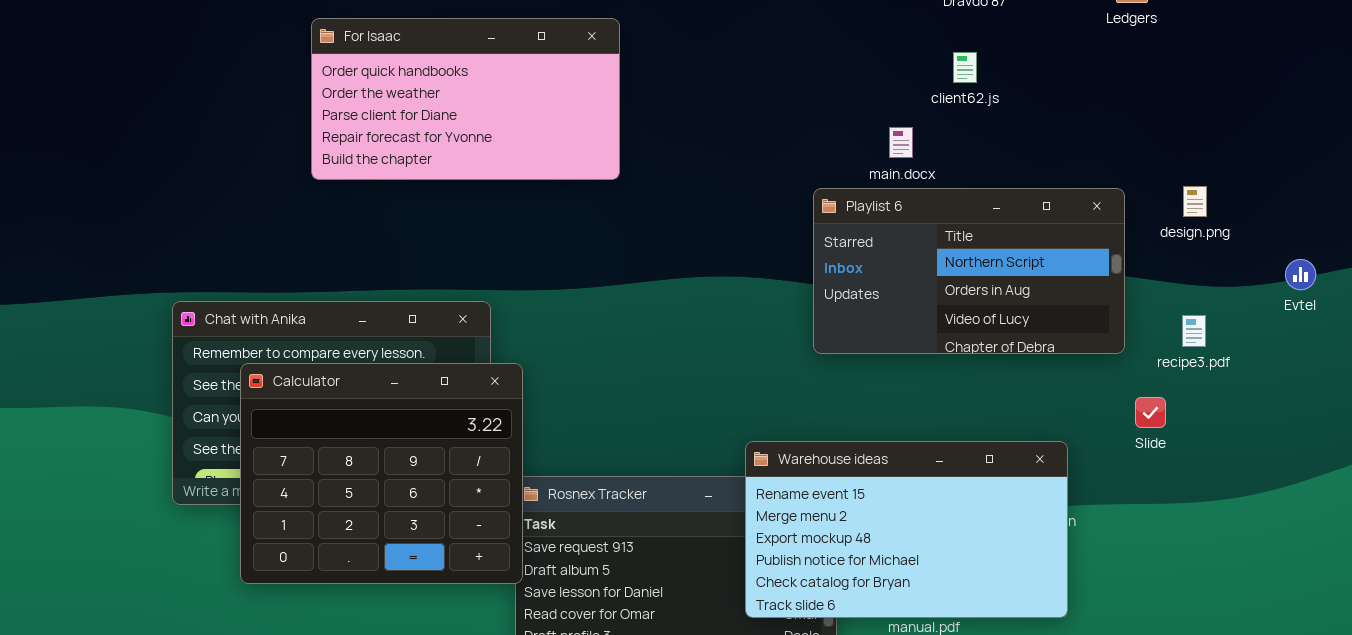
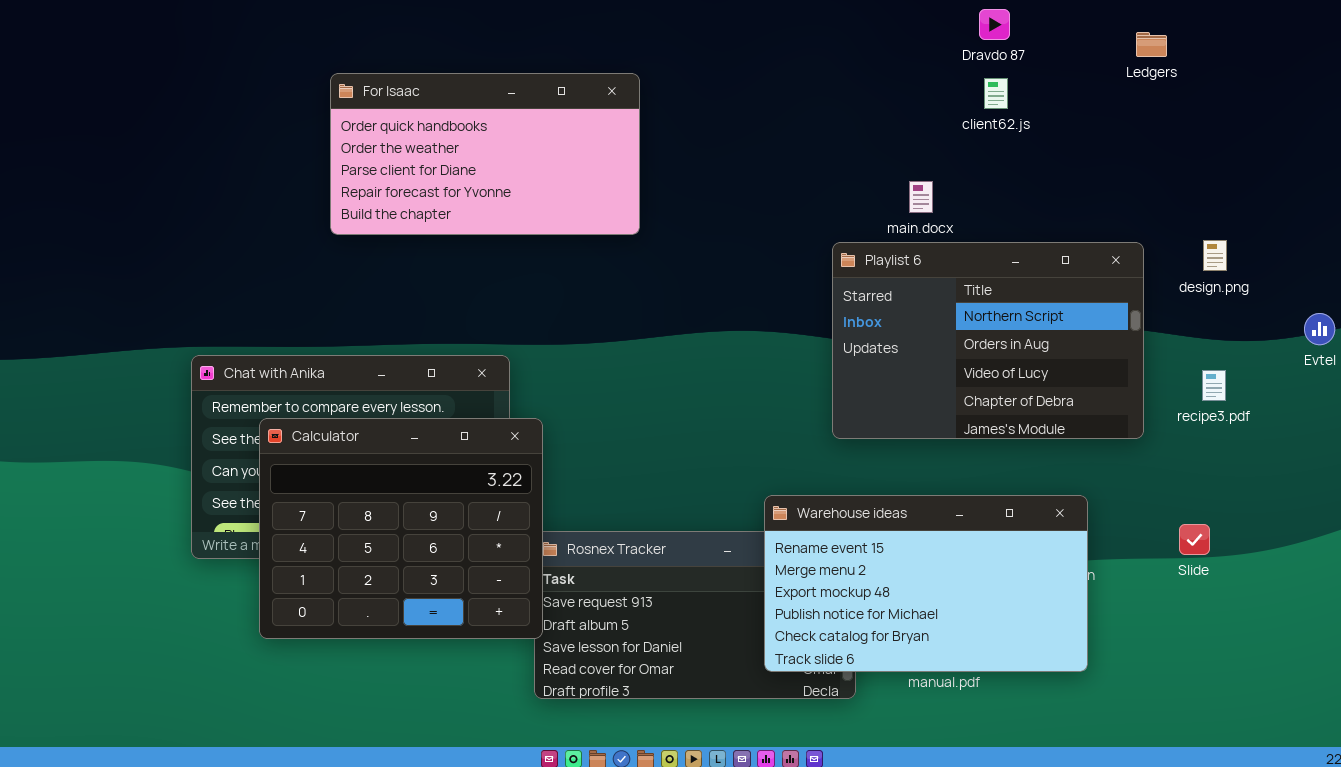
client62.js: [953,52,977,83] -> [984,78,1008,109], moved
Playlist 6: [813,188,1125,354] -> [832,242,1144,439], resized
Slide: [1135,397,1166,428] -> [1179,524,1210,555], moved

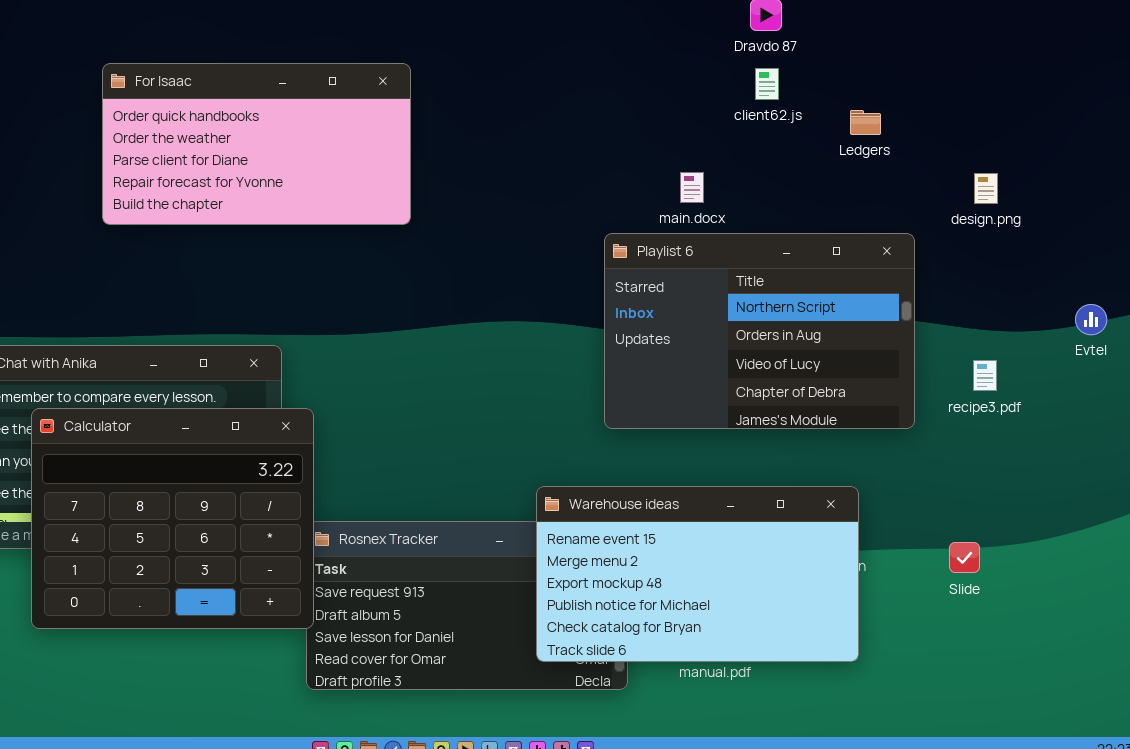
Ledgers: [1136,32,1167,57] -> [850,110,881,135], moved
design.png: [1203,240,1227,271] -> [974,173,998,204], moved
Slide: [1179,524,1210,555] -> [949,542,980,573], moved

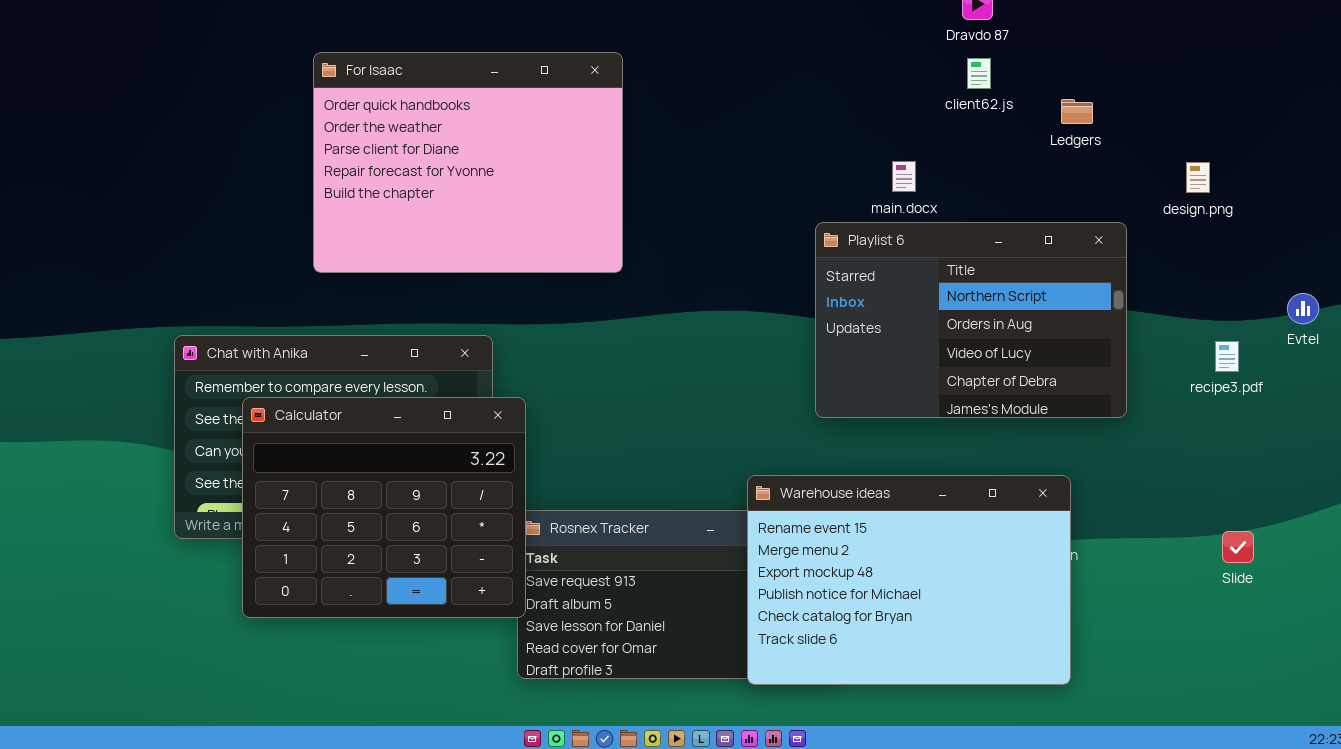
For Isaac: [102,63,411,225] -> [313,52,623,273], resized
recipe3.pdf: [973,360,997,391] -> [1215,341,1239,372], moved
Warehouse ideas: [536,486,859,662] -> [747,475,1071,685], resized
Slide: [949,542,980,573] -> [1222,531,1254,563], moved

